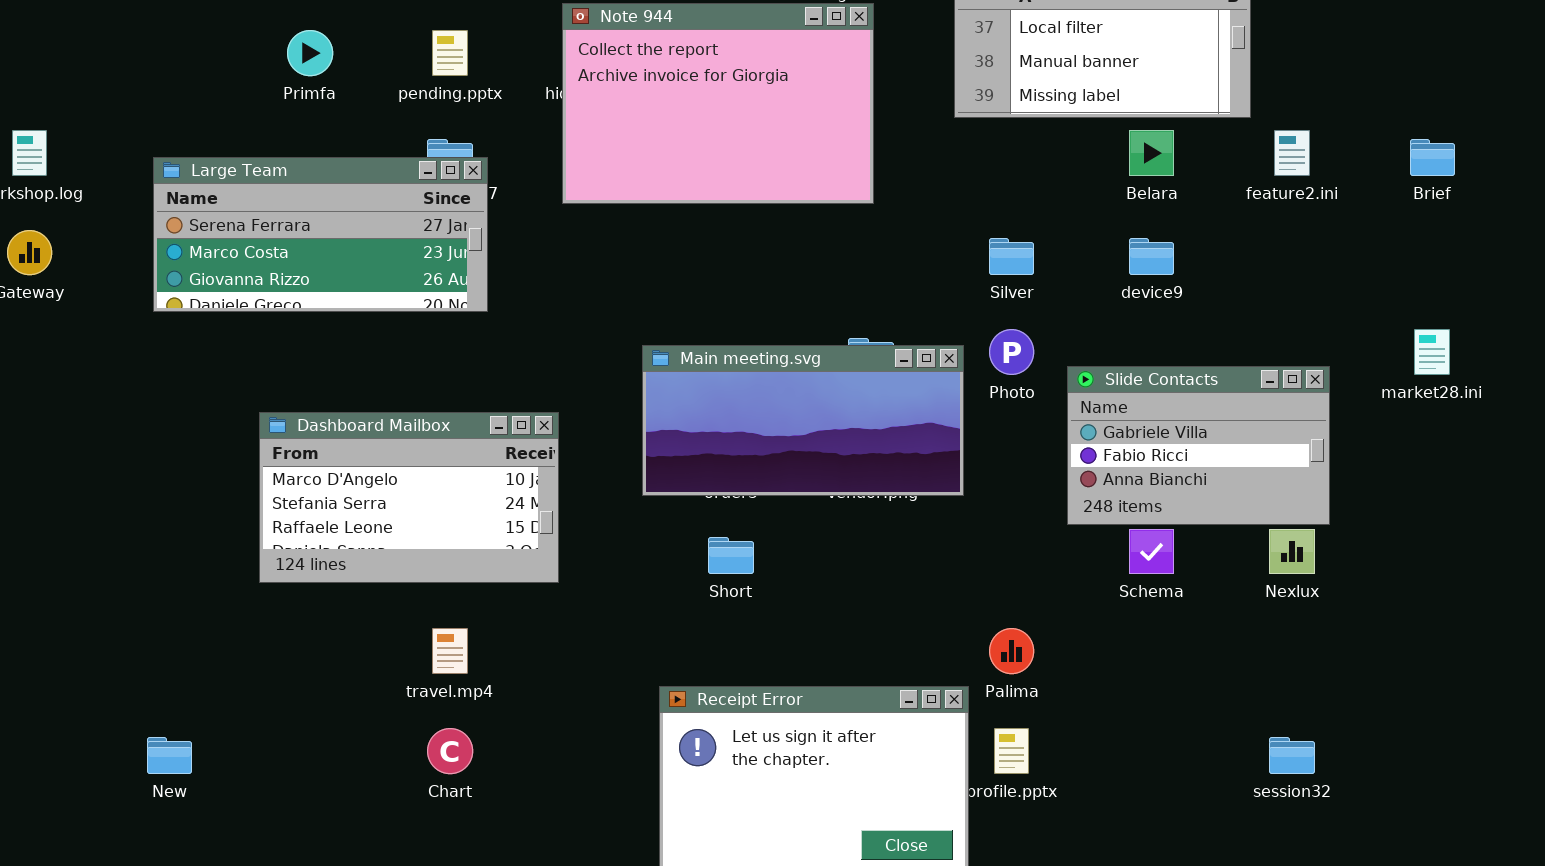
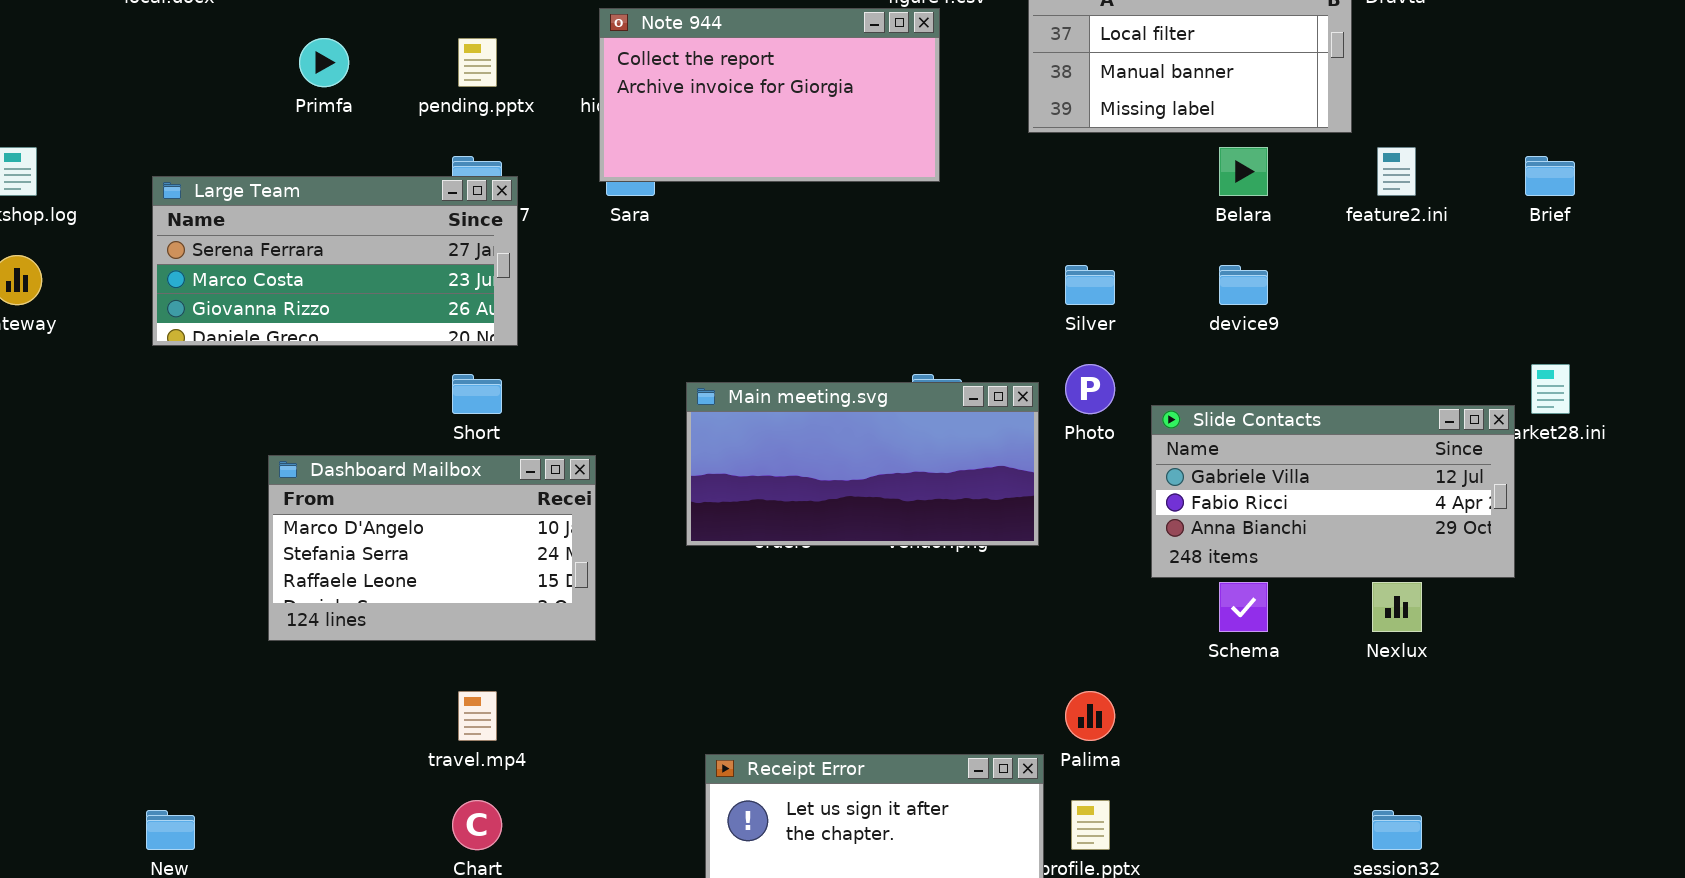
Note 944: [562,3,874,204] -> [599,8,940,182], resized
Slide Contacts: [1067,366,1330,525] -> [1151,405,1515,578], resized
Short: [708,537,754,574] -> [452,374,502,414], moved

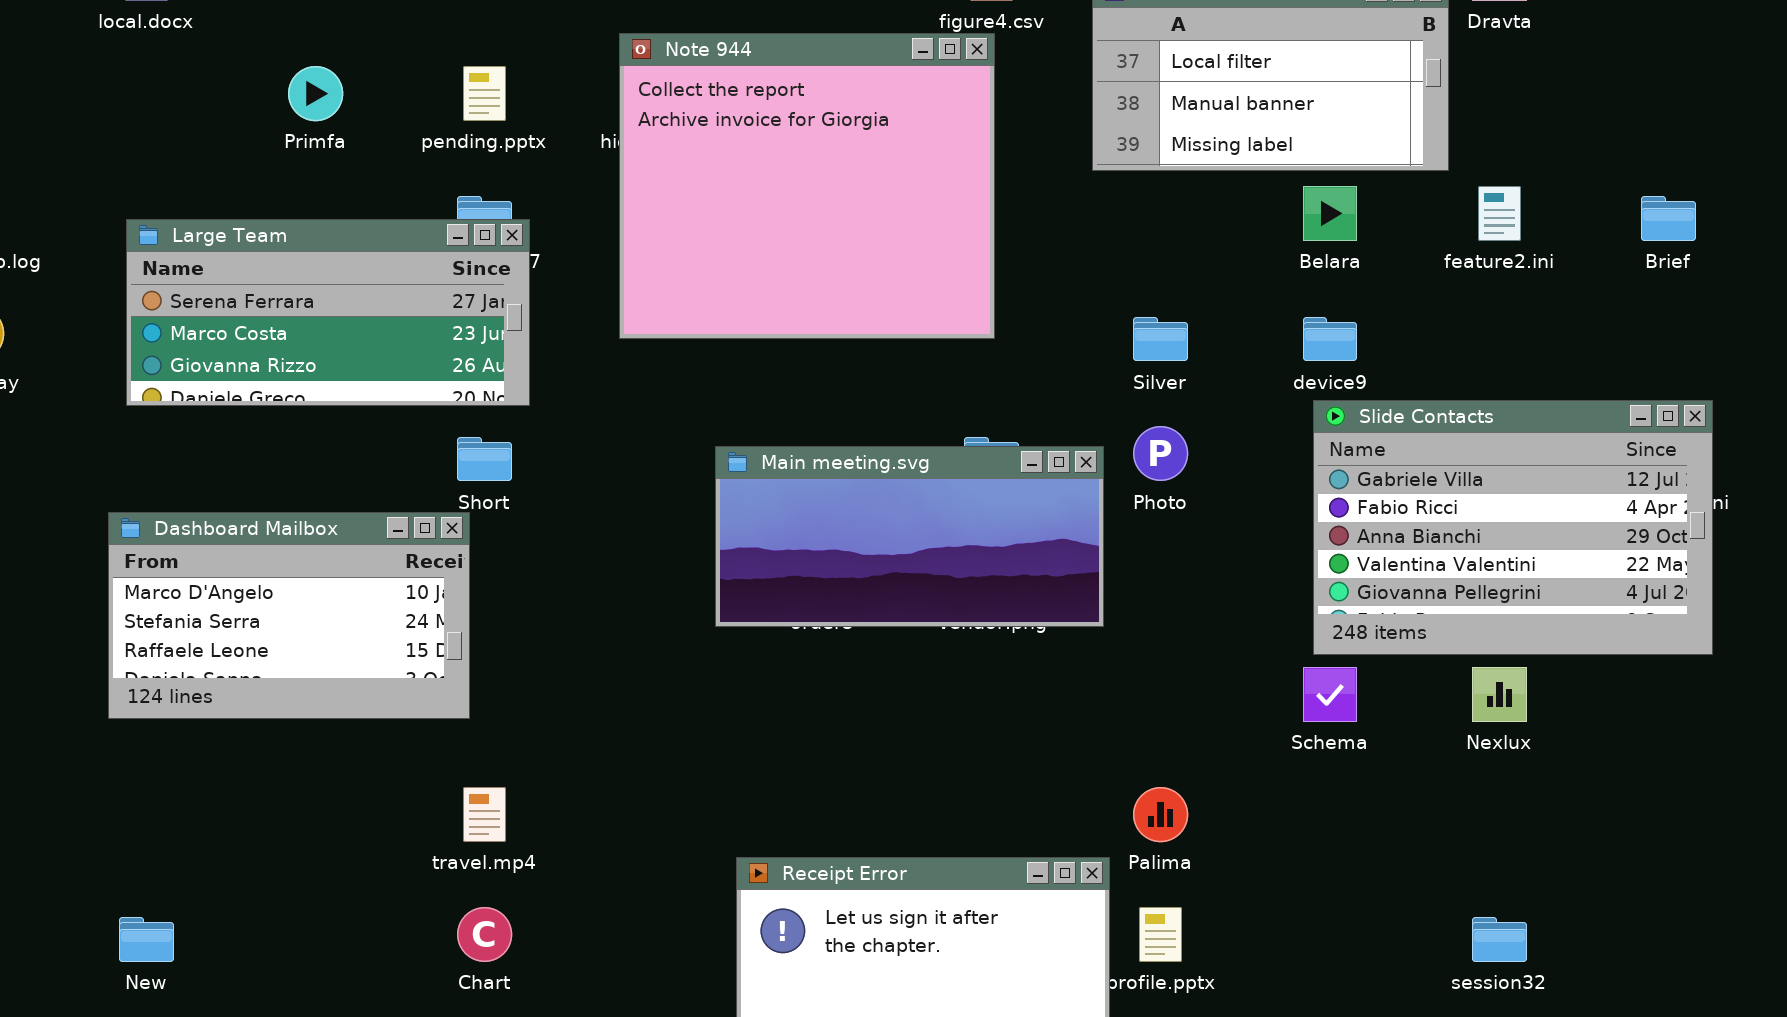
Note 944: [599,8,940,182] -> [619,33,995,339], resized
Slide Contacts: [1151,405,1515,578] -> [1313,400,1713,655], moved, resized
Dashboard Mailbox: [268,455,596,641] -> [108,512,470,719], moved

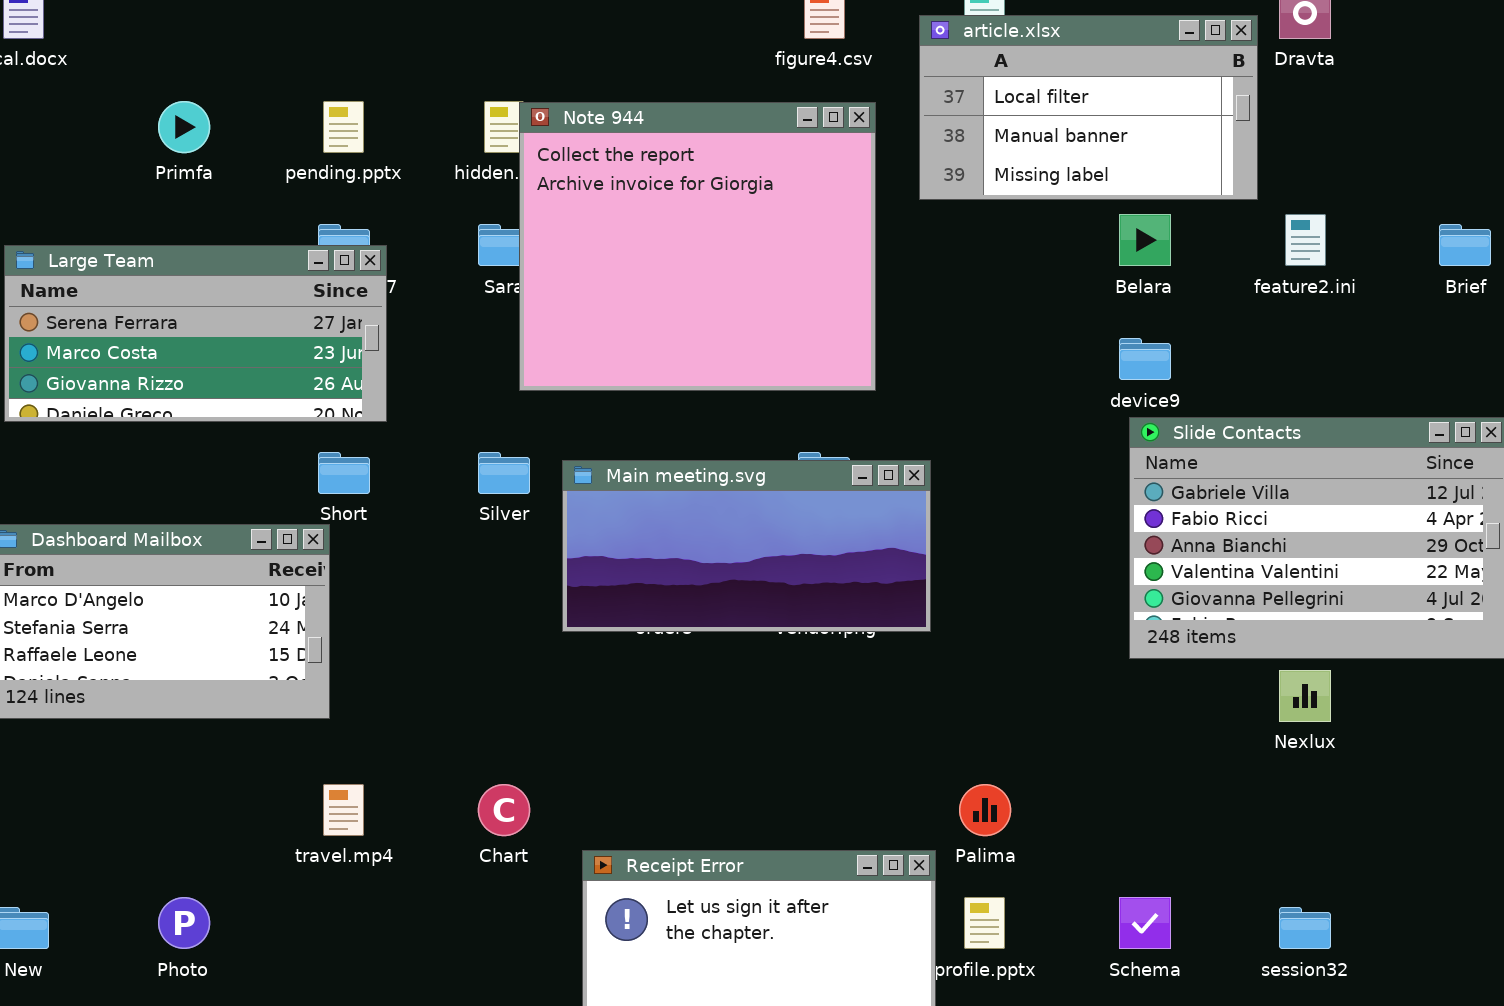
Note 944: [619,33,995,339] -> [519,102,876,391], moved
Silver: [1133,317,1188,361] -> [478,452,530,494], moved
Photo: [1133,426,1188,481] -> [158,897,210,949], moved
Schema: [1303,667,1357,722] -> [1119,897,1171,949], moved
Chart: [457,907,512,962] -> [478,784,530,836], moved

